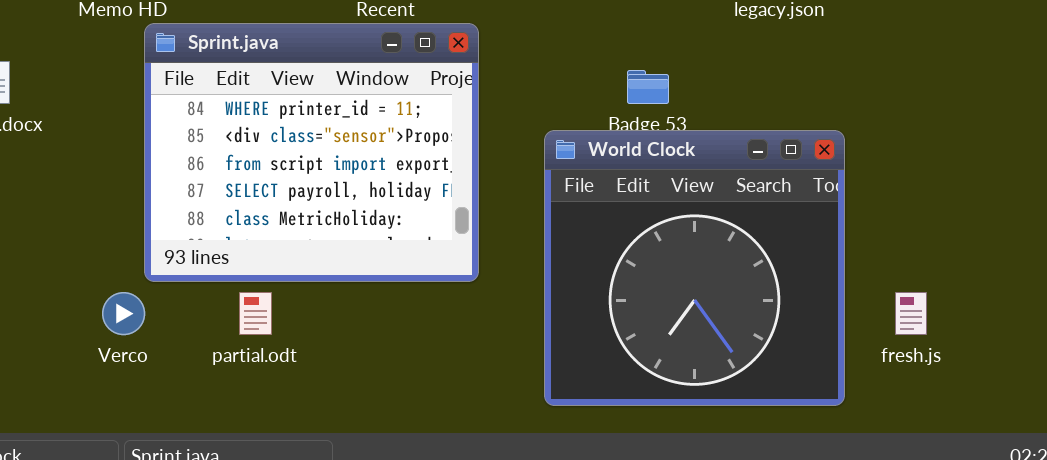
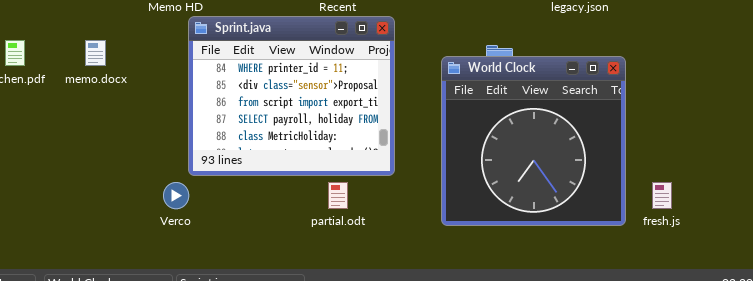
World Clock: [544,130,845,406] -> [441,56,626,226], moved
partial.odt: [239,292,272,335] -> [328,182,348,209], moved

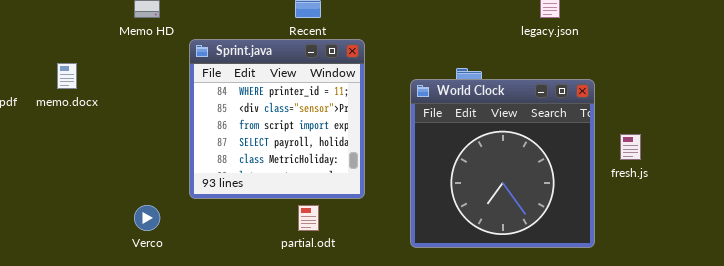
Sprint.java: [188,16,395,176] -> [189,39,365,199], resized
fresh.js: [652,182,672,209] -> [620,134,641,160], moved

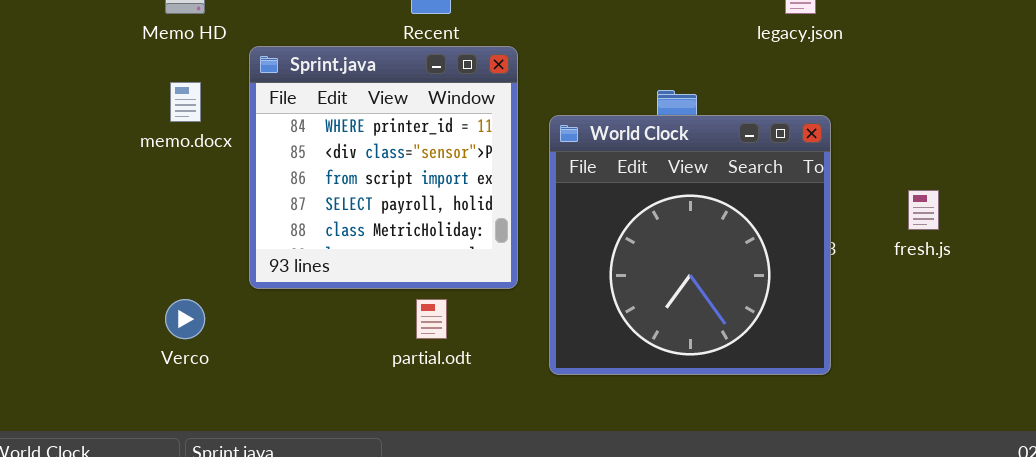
memo.docx: [57,63,77,89] -> [170,82,201,122], moved
World Clock: [410,79,595,248] -> [549,115,831,375], moved

